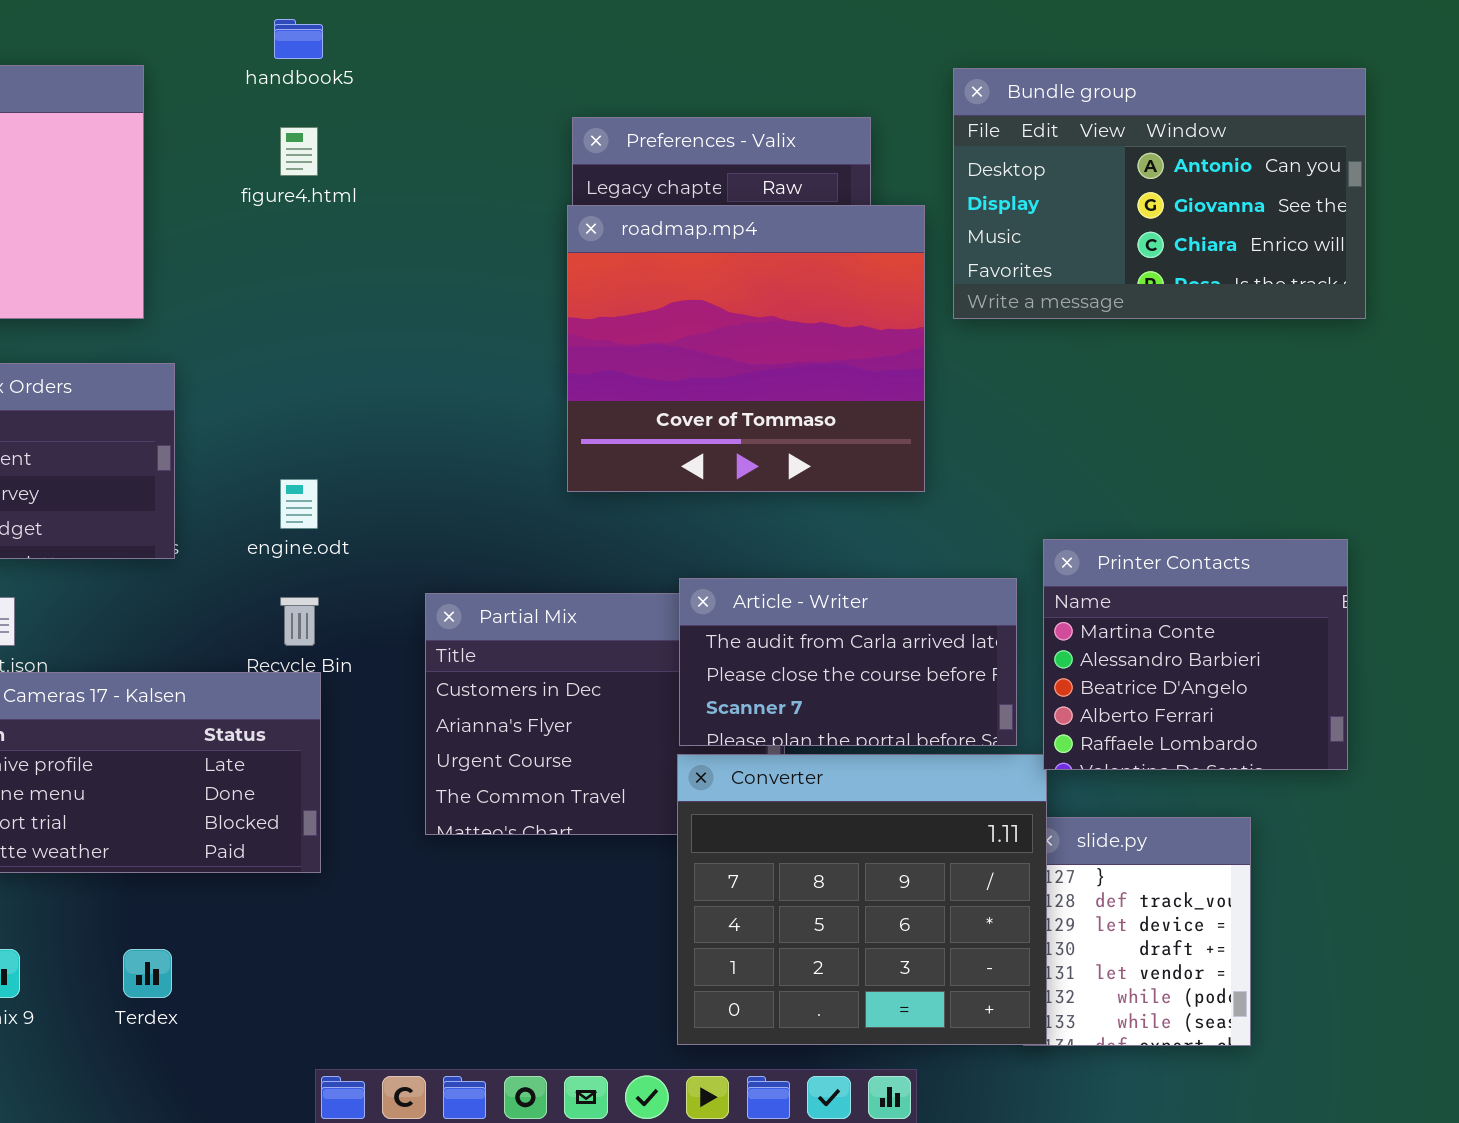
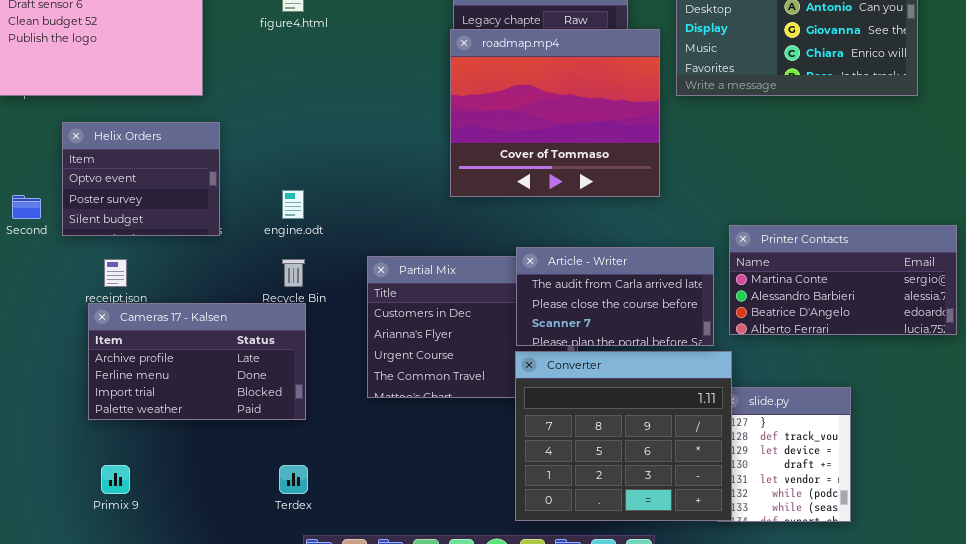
Printer Contacts: [1043,539,1348,770] -> [729,225,957,335], resized
Terdex: [123,949,172,998] -> [279,465,308,494], moved

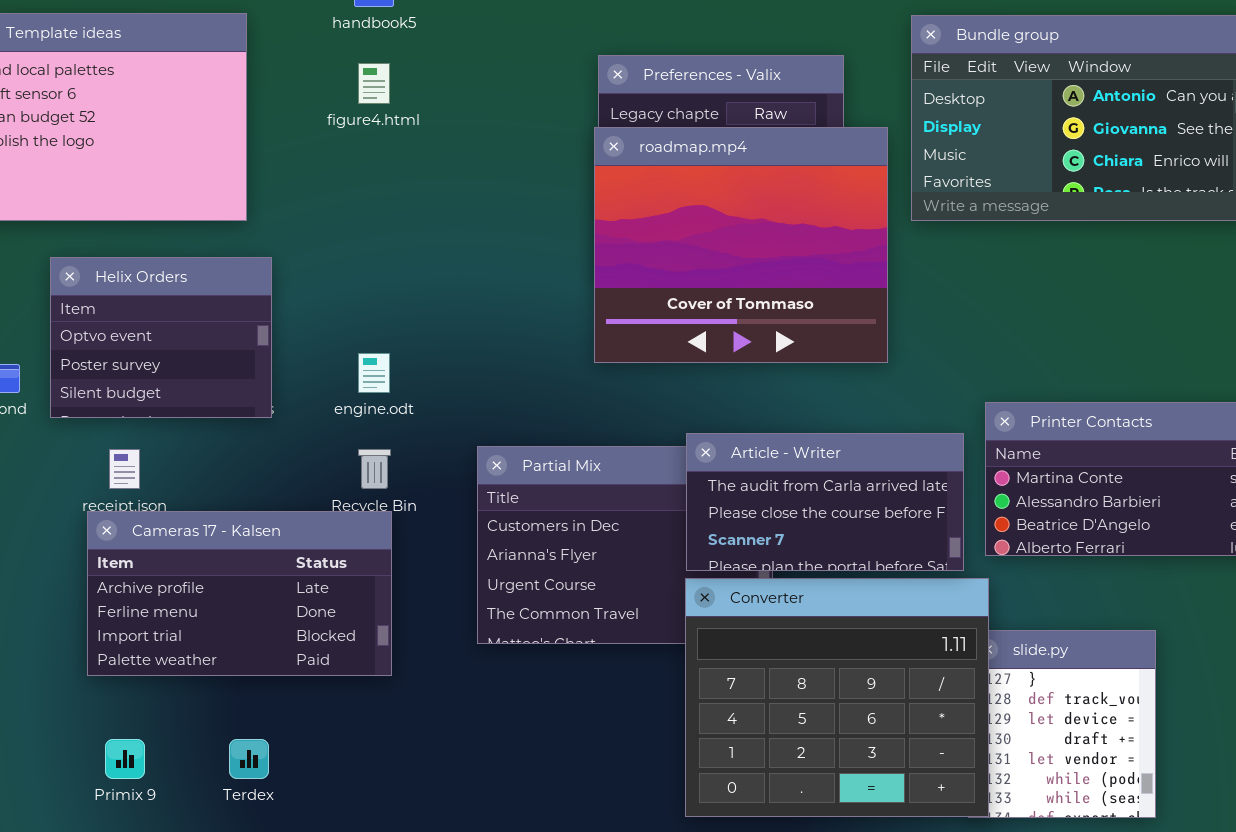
Terdex: [279,465,308,494] -> [229,739,269,779], moved

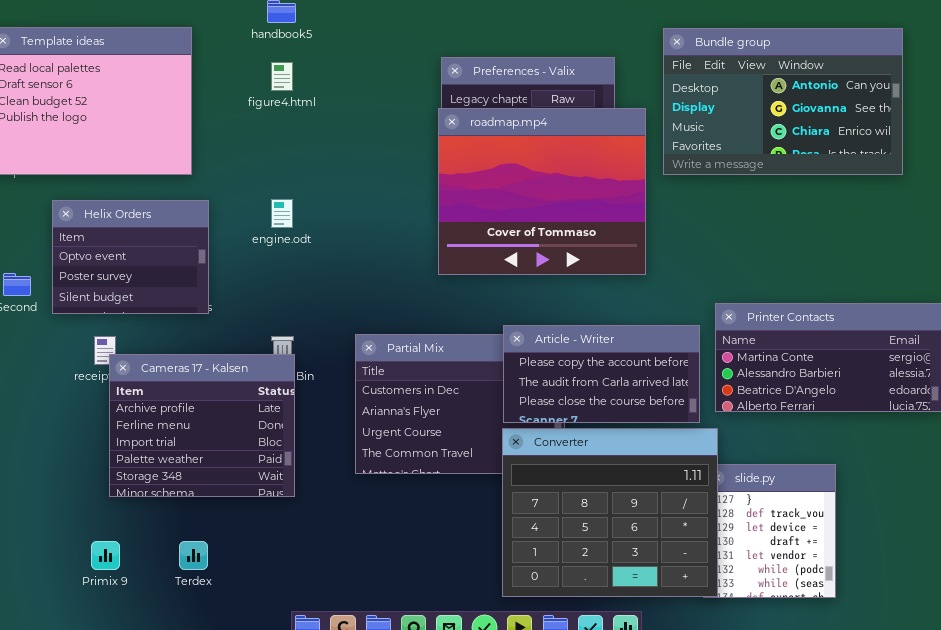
engine.odt: [358,353,390,393] -> [271,199,293,228], moved
Article - Writer: [686,433,964,571] -> [503,325,700,423], scrolled up 1 row
Cameras 17 - Kalsen: [87,511,392,676] -> [109,354,295,497], resized

